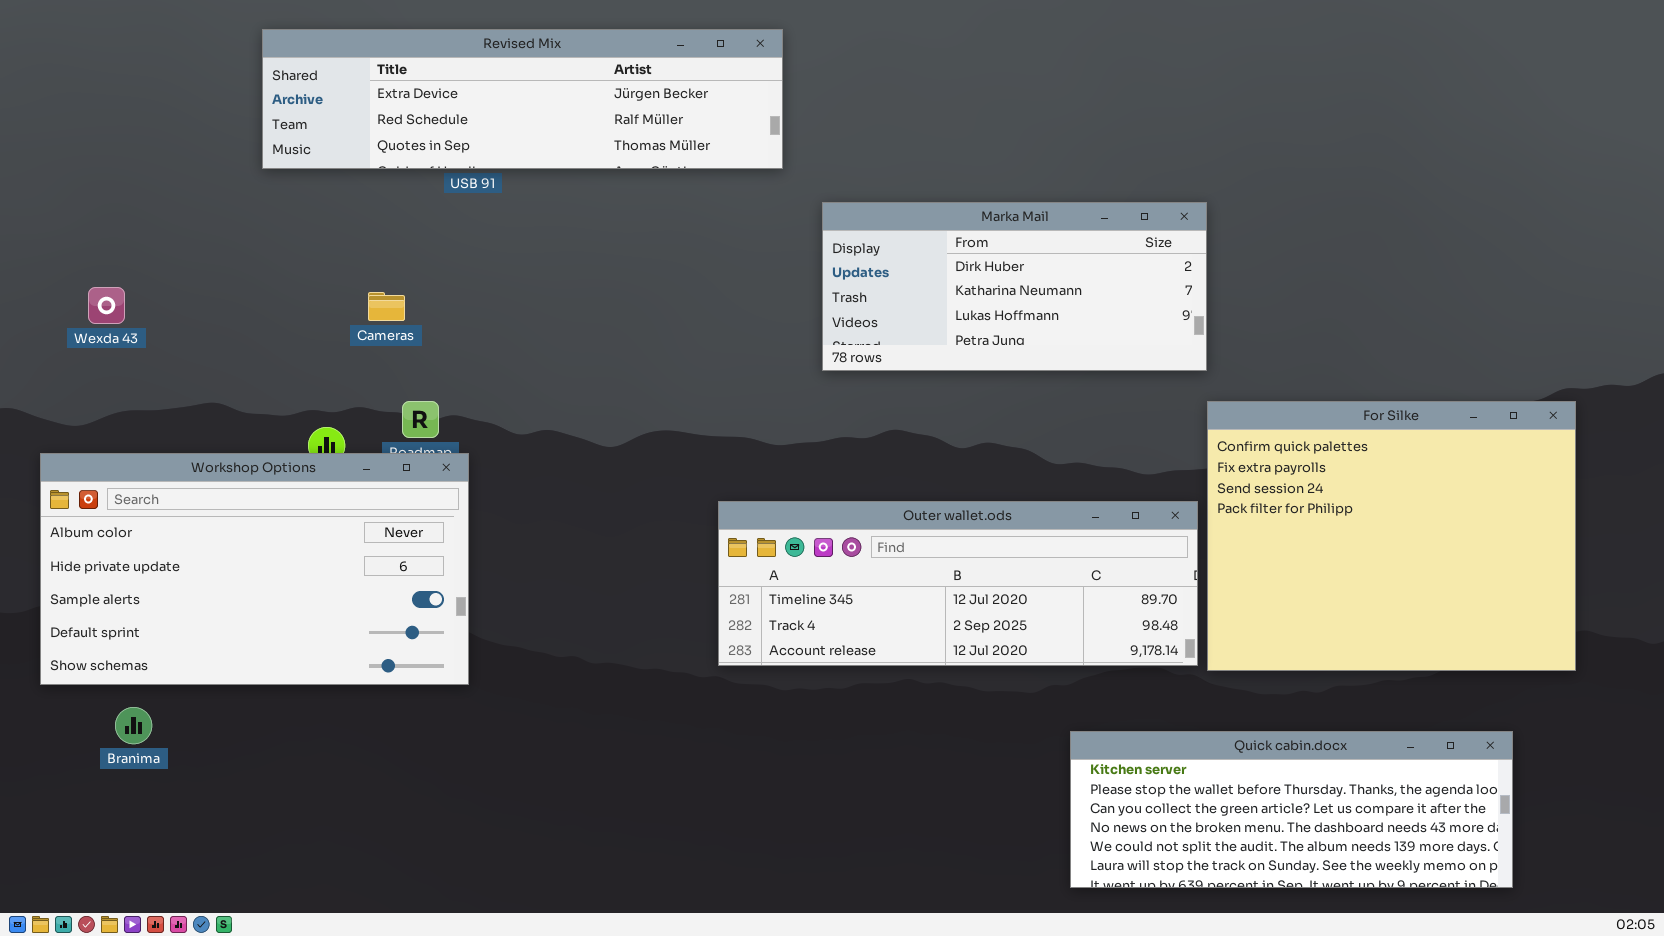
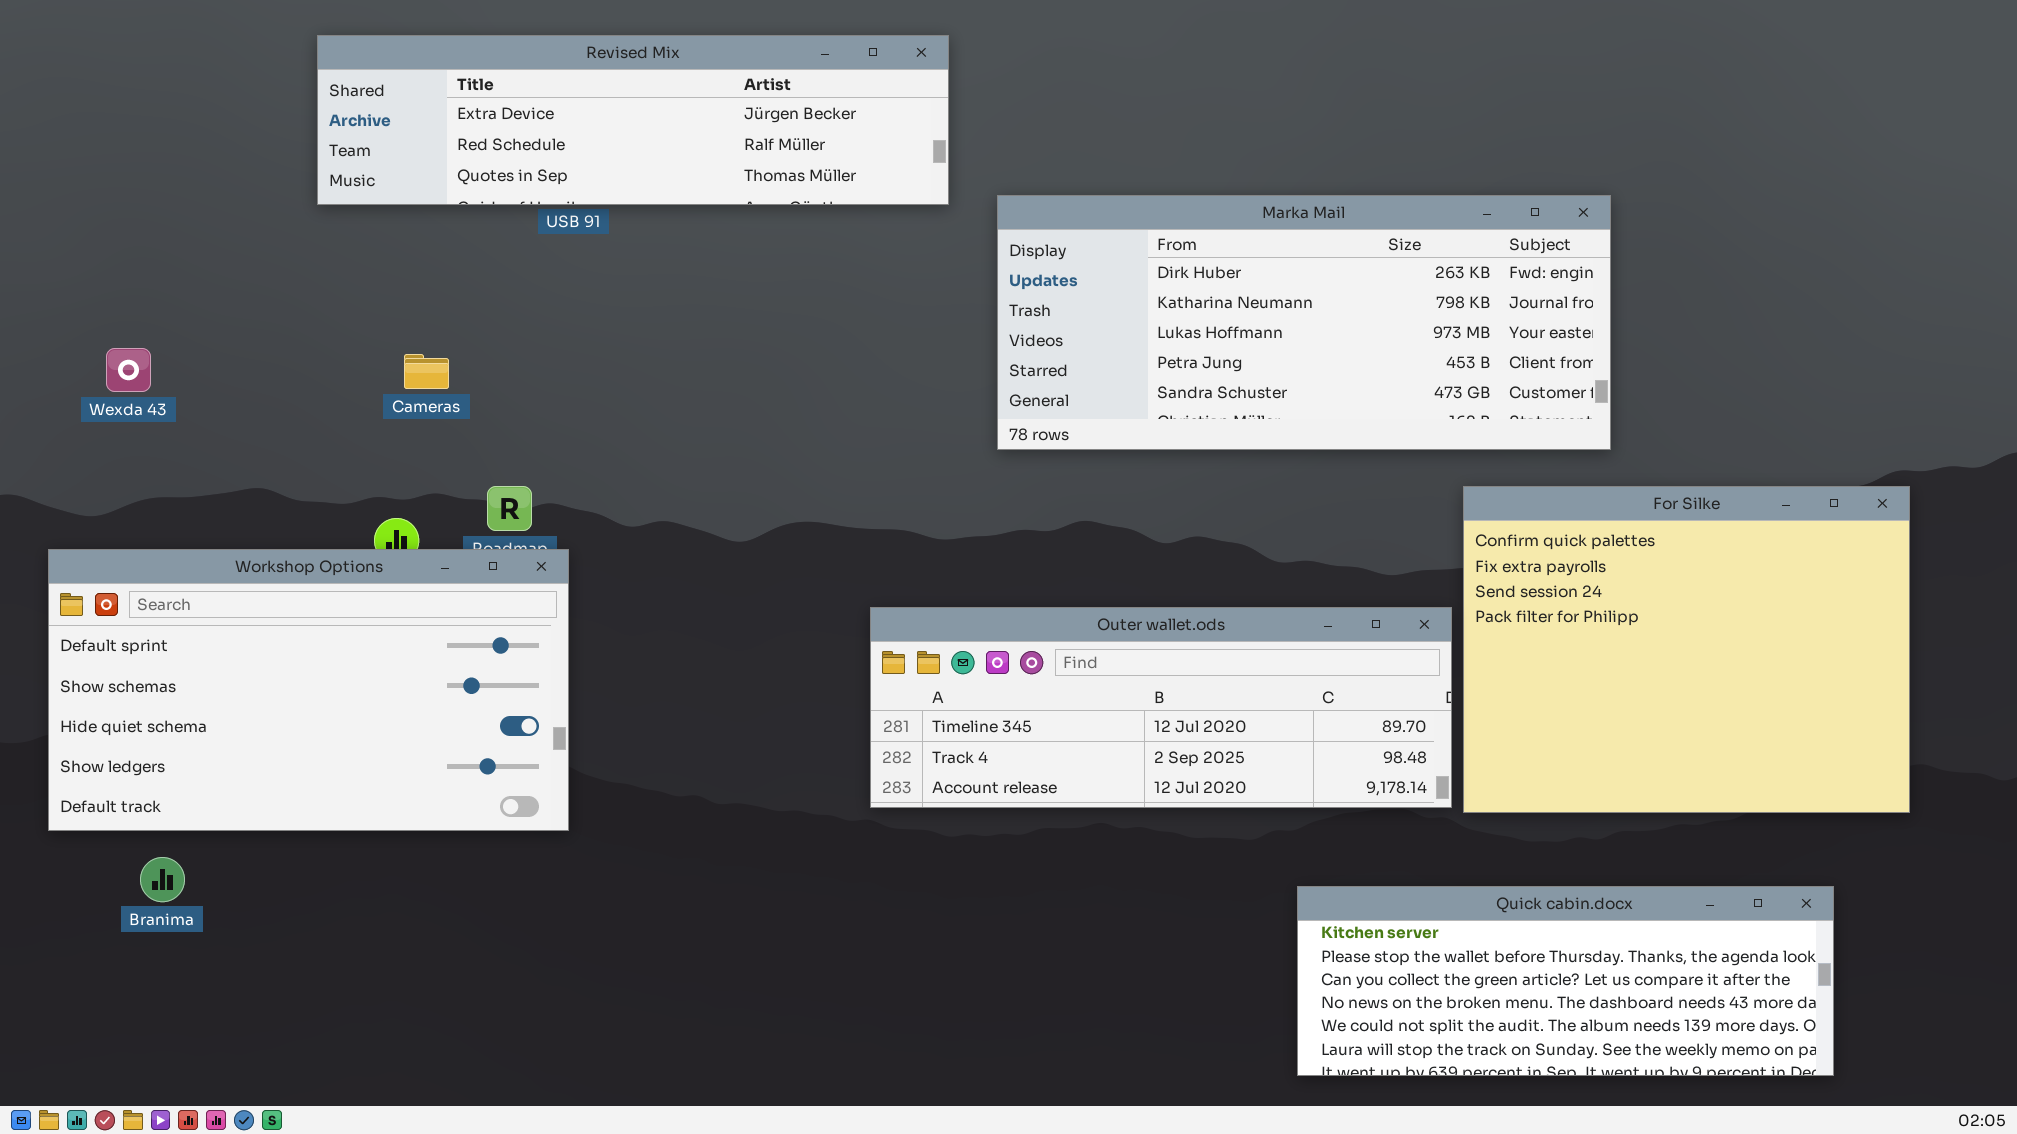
Marka Mail: [822,202,1207,371] -> [997,195,1611,450], resized
Cameras: [368,292,405,321] -> [404,354,449,389], moved
Workshop Options: [40,453,469,685] -> [48,549,569,831], scrolled down 3 rows

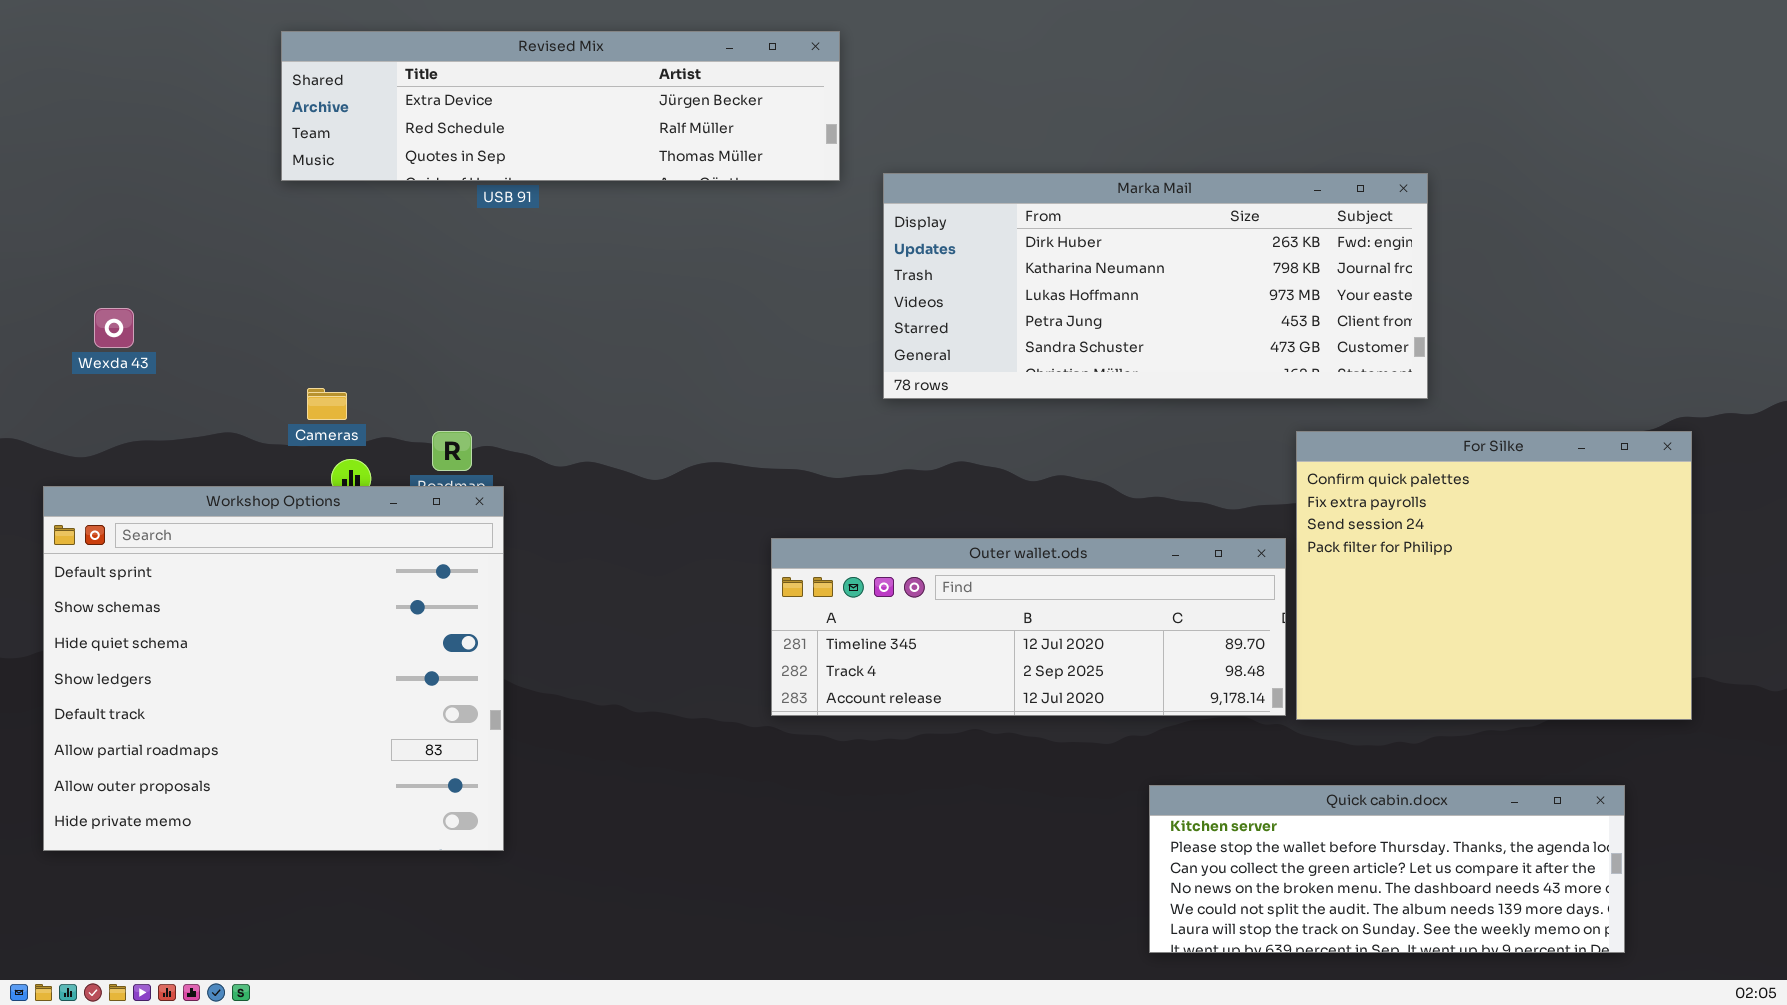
Cameras: [404,354,449,389] -> [307,388,347,420], moved
Workshop Options: [48,549,569,831] -> [43,486,504,851], resized

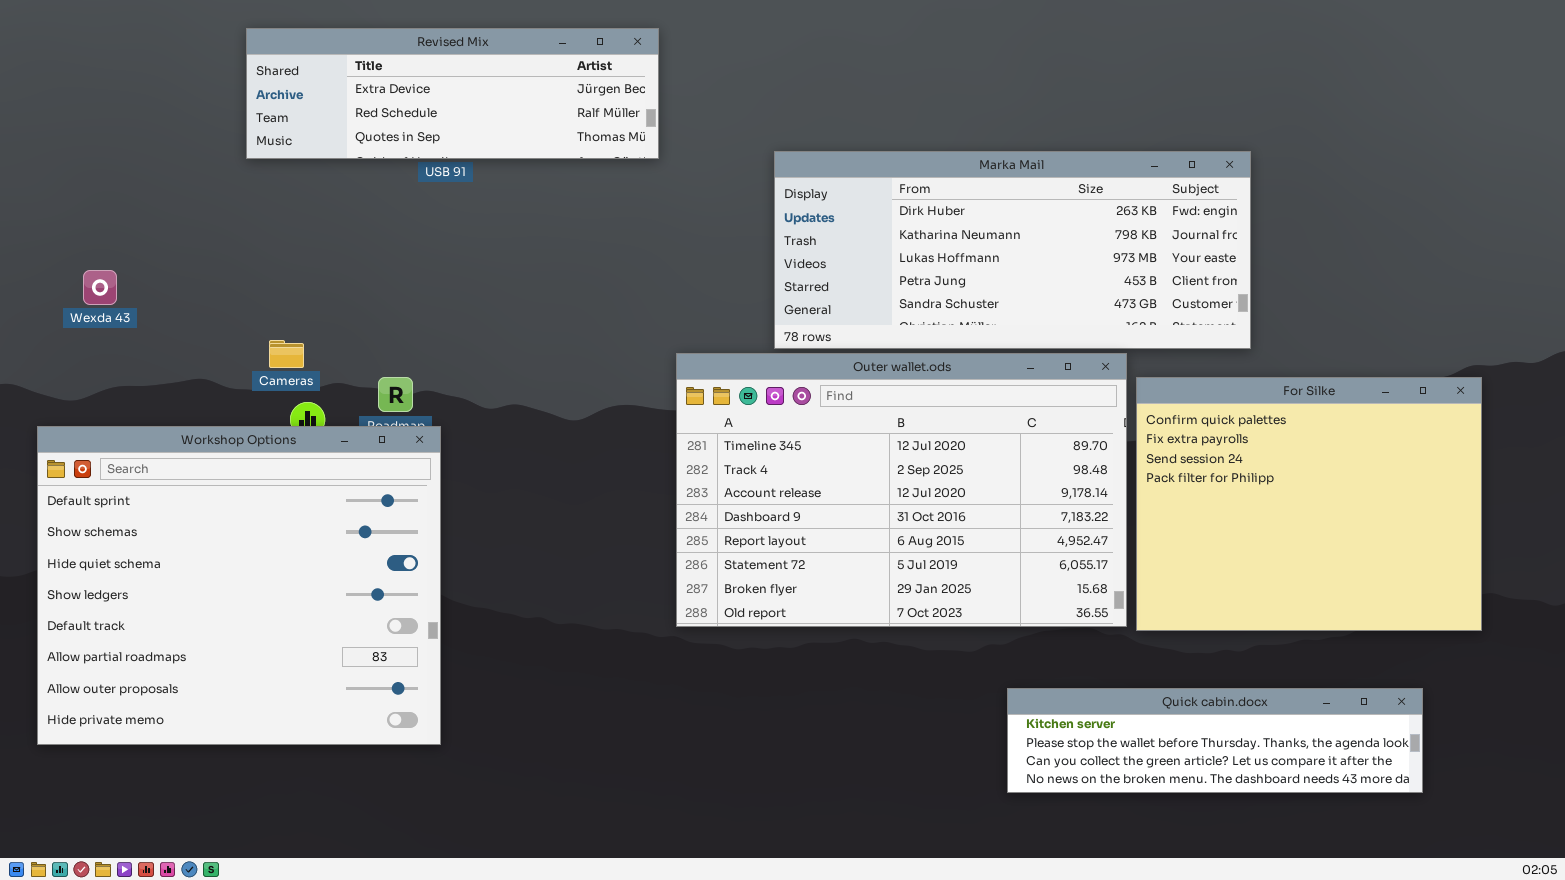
Revised Mix: [281,31,840,181] -> [246,28,659,159], resized
Outer wallet.ods: [771,538,1286,716] -> [676,353,1127,627], resized
Quick cabin.docx: [1149,785,1625,953] -> [1007,688,1423,793], resized

